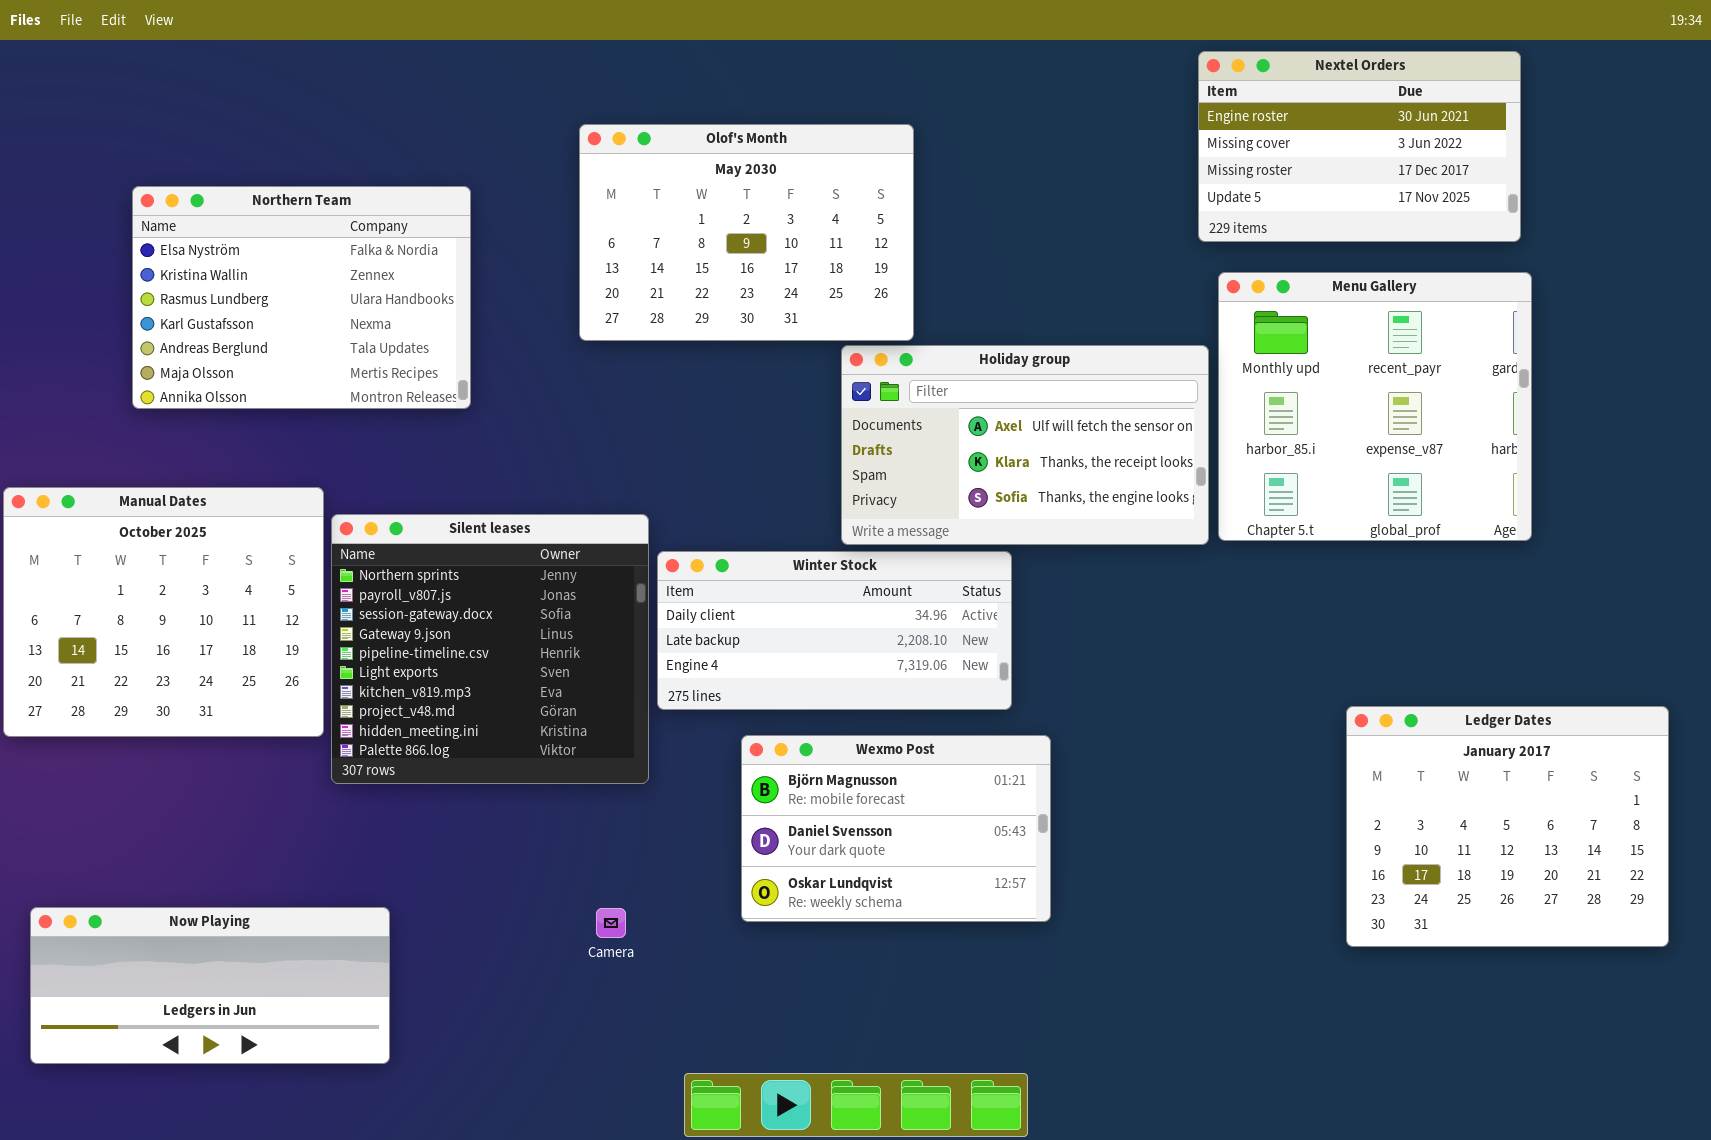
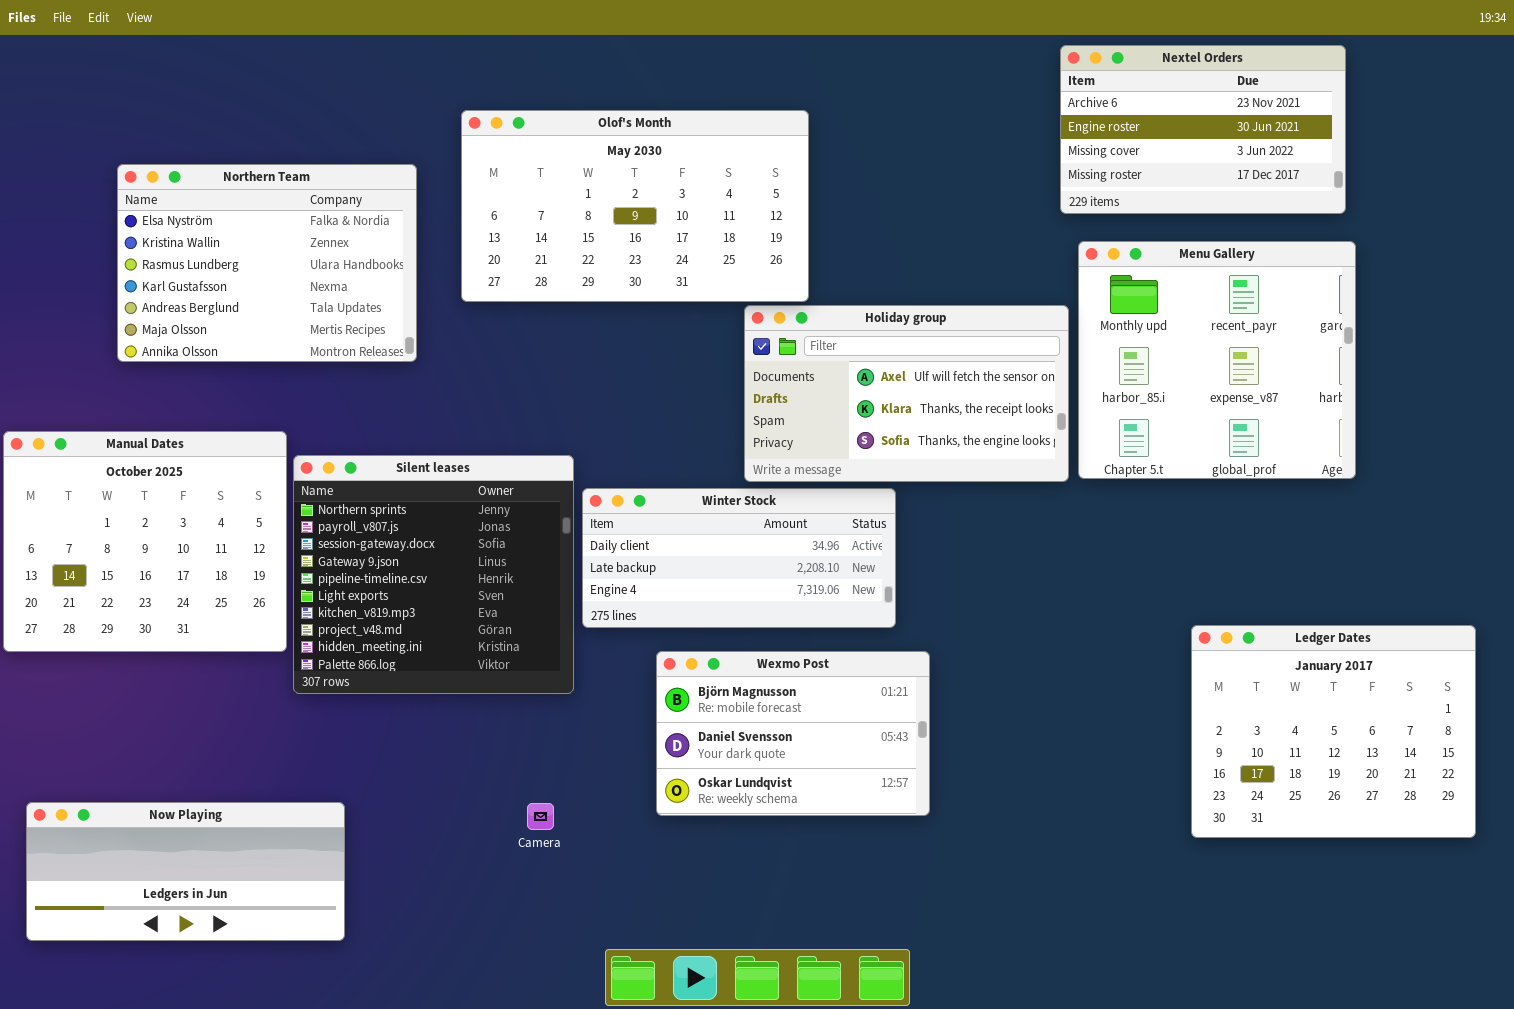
Nextel Orders: [1198,51,1521,242] -> [1060,45,1346,214], scrolled up 1 row
Olof's Month: [579,124,914,341] -> [461,110,809,302], resized

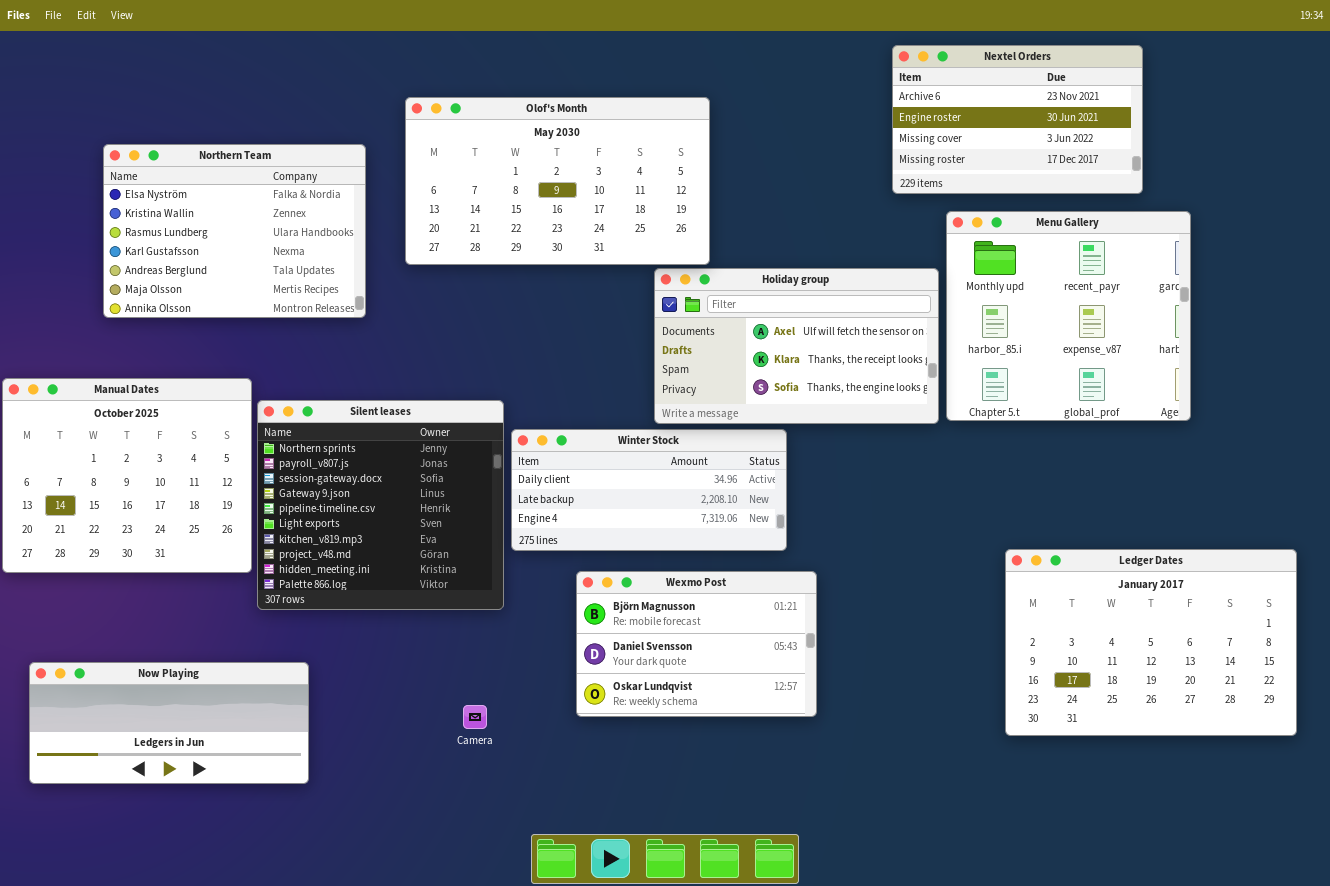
Nextel Orders: [1060,45,1346,214] -> [892,45,1143,194], moved
Ledger Dates: [1191,625,1476,838] -> [1005,549,1297,736], resized
Now Playing: [26,802,345,941] -> [29,662,309,784], moved

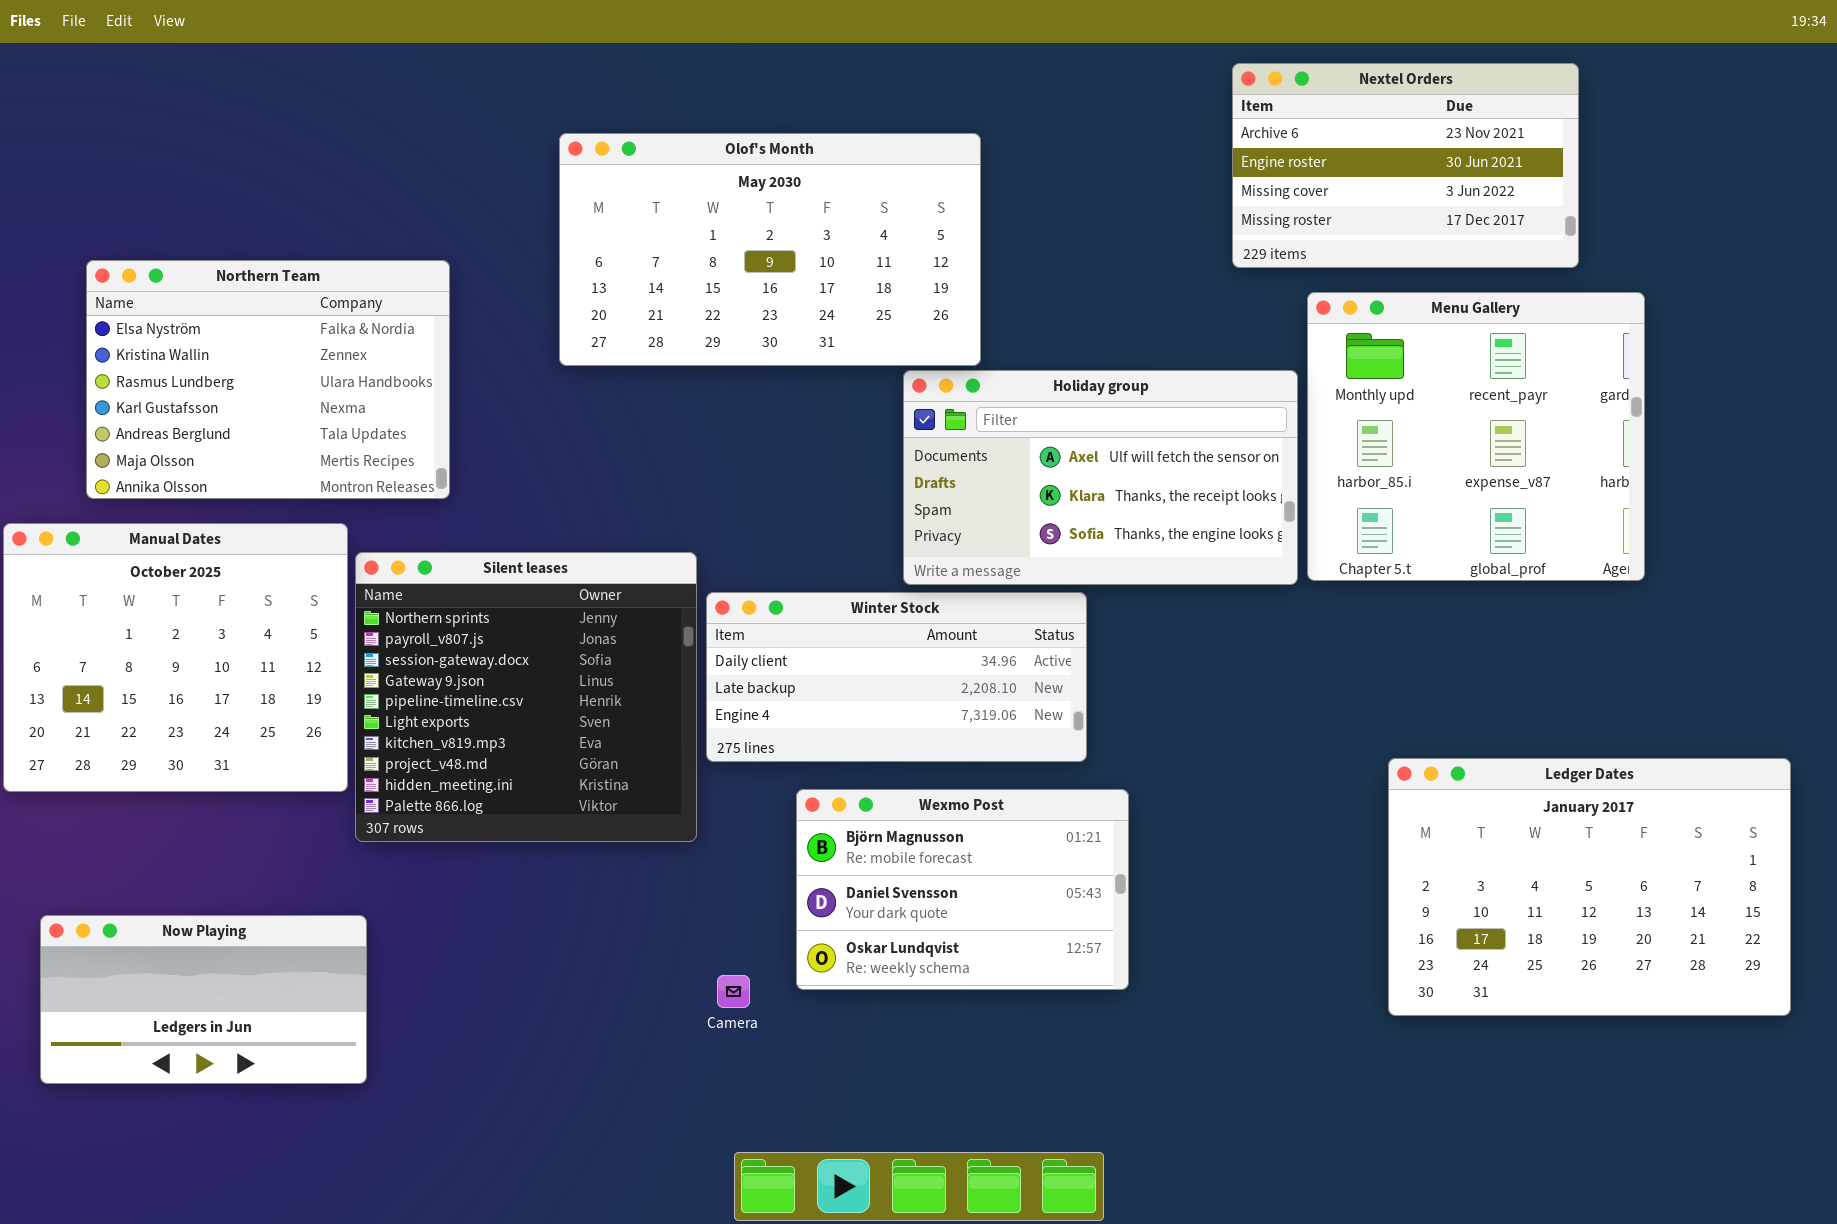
Northern Team: [103,144,366,318] -> [86,260,450,499], moved
Now Playing: [29,662,309,784] -> [40,915,367,1084], resized
Camera: [463,705,487,729] -> [717,975,750,1008], moved

